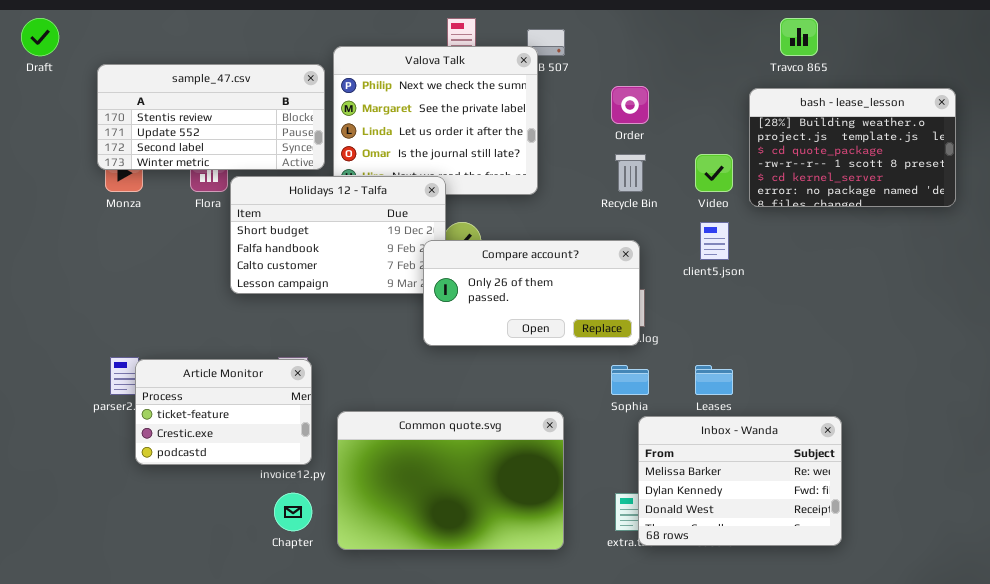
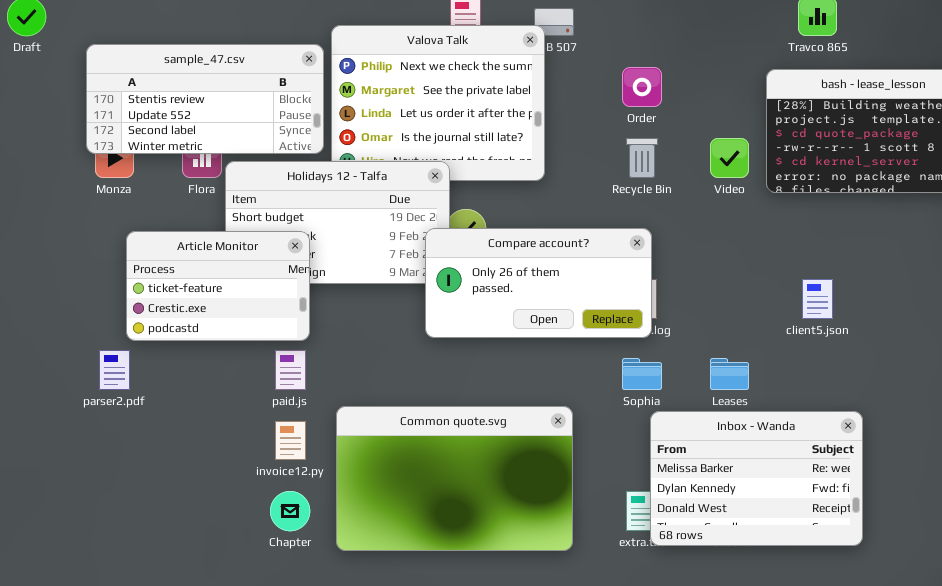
client5.json: [700,222,729,260] -> [802,279,833,319], moved
Article Monitor: [135,359,312,465] -> [126,231,310,341], moved

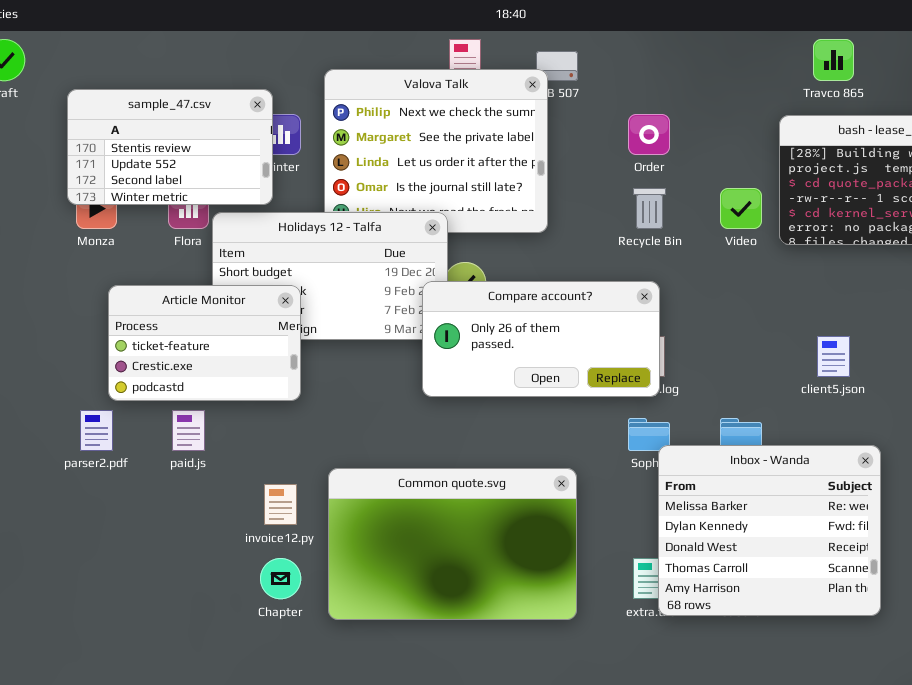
sample_47.csv: [86,44,324,154] -> [67,89,273,205], resized
paid.js: [275,350,306,390] -> [172,410,205,451], moved
Inbox - Wanda: [650,411,863,546] -> [658,445,881,616], resized

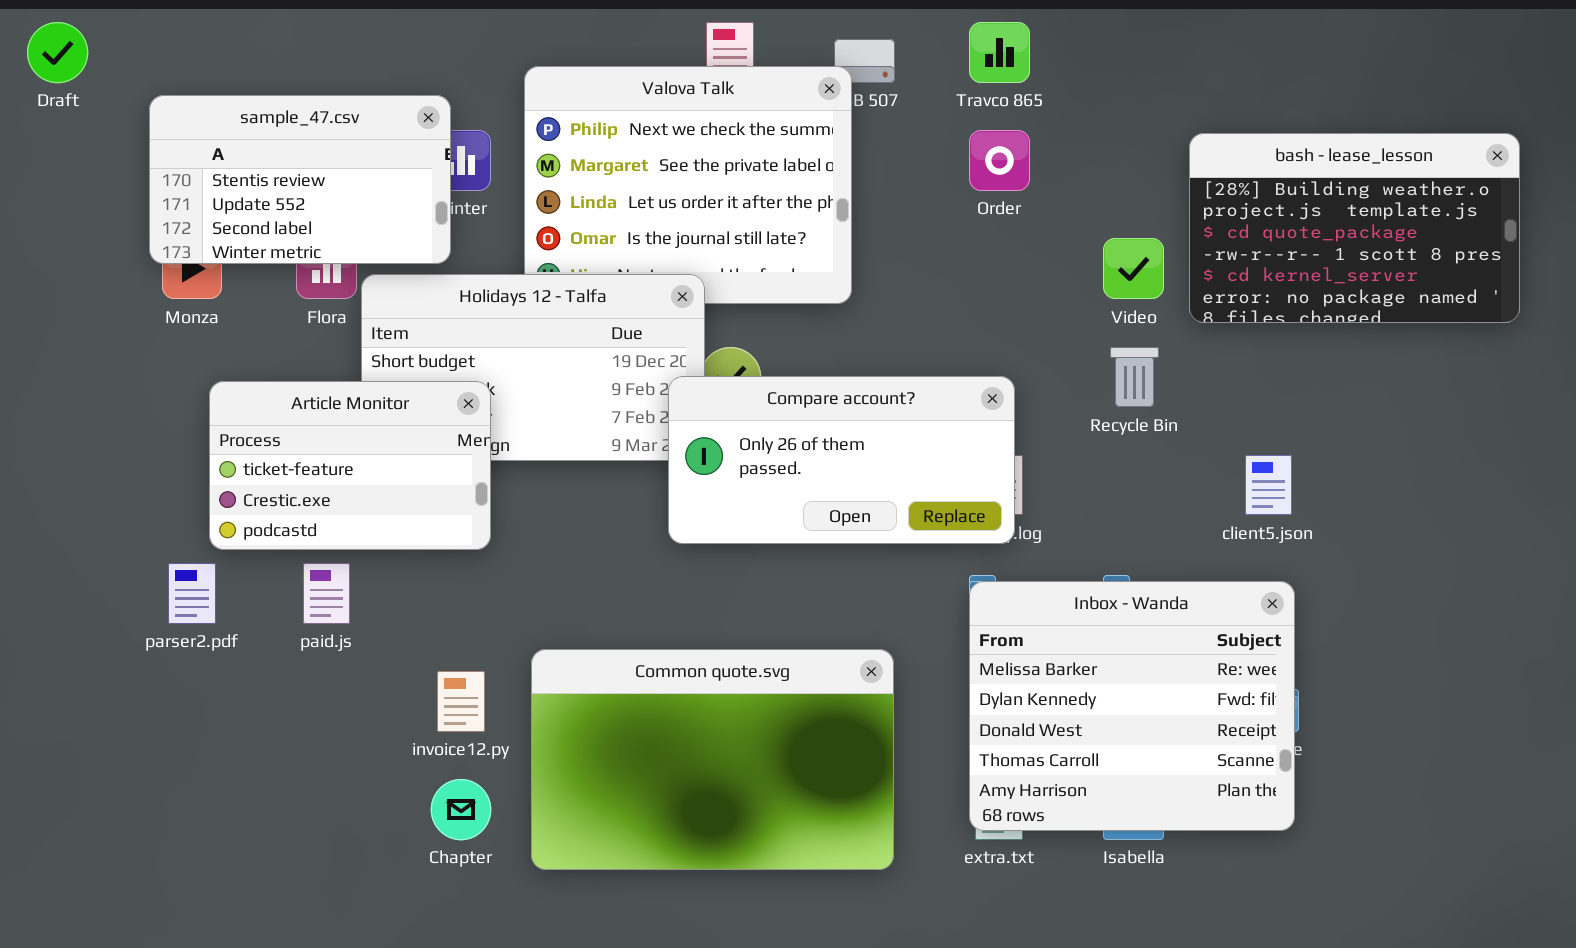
Travco 865: [813,39,854,81] -> [969,22,1030,83], moved
Recycle Bin: [633,188,666,229] -> [1110,347,1159,407], moved
Inbox - Wanda: [658,445,881,616] -> [969,581,1295,831], moved

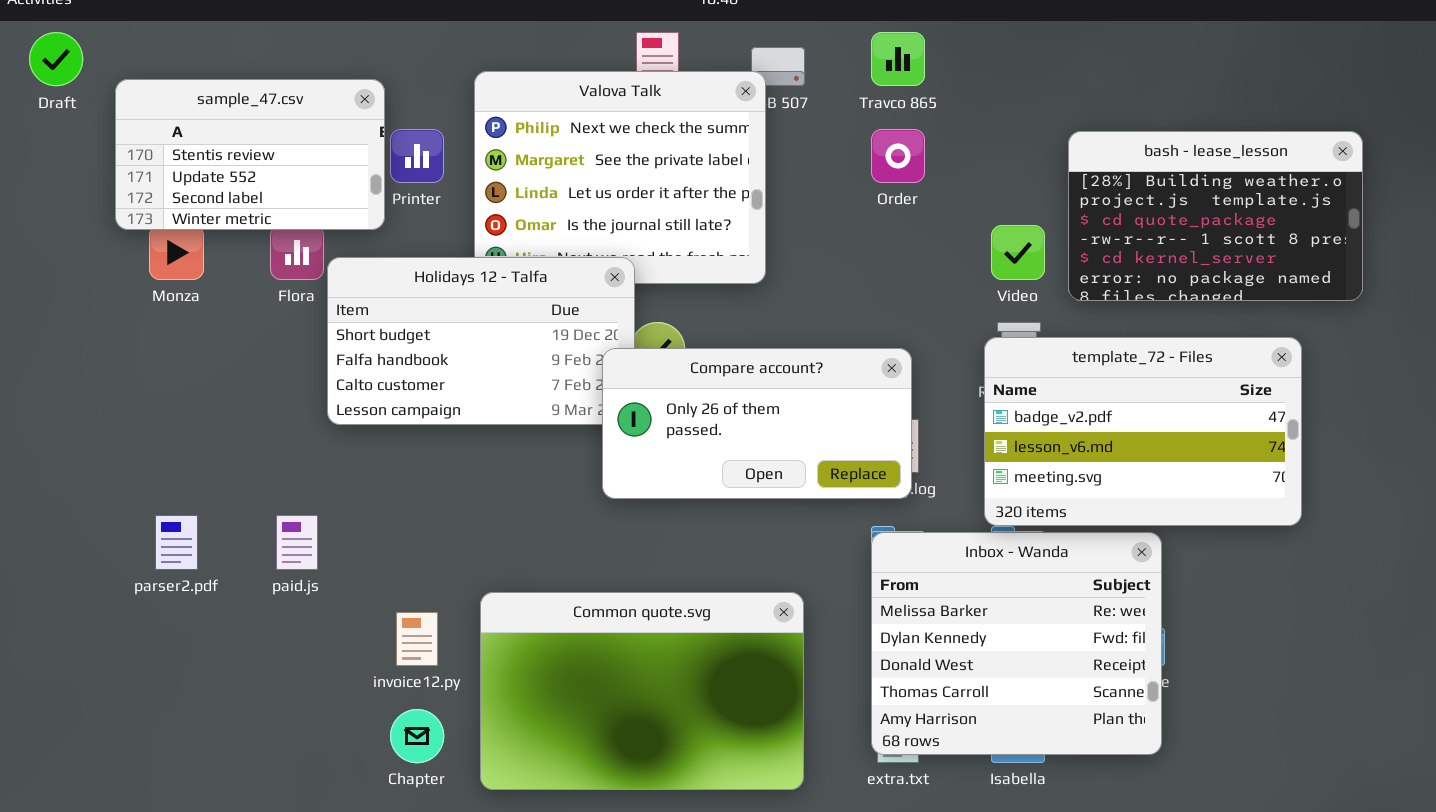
sample_47.csv: [149,95,451,264] -> [115,79,385,230], moved
template_72 - Files: none -> [984,337,1302,526], opened
Article Monitor: [209,381,491,550] -> none, closed

